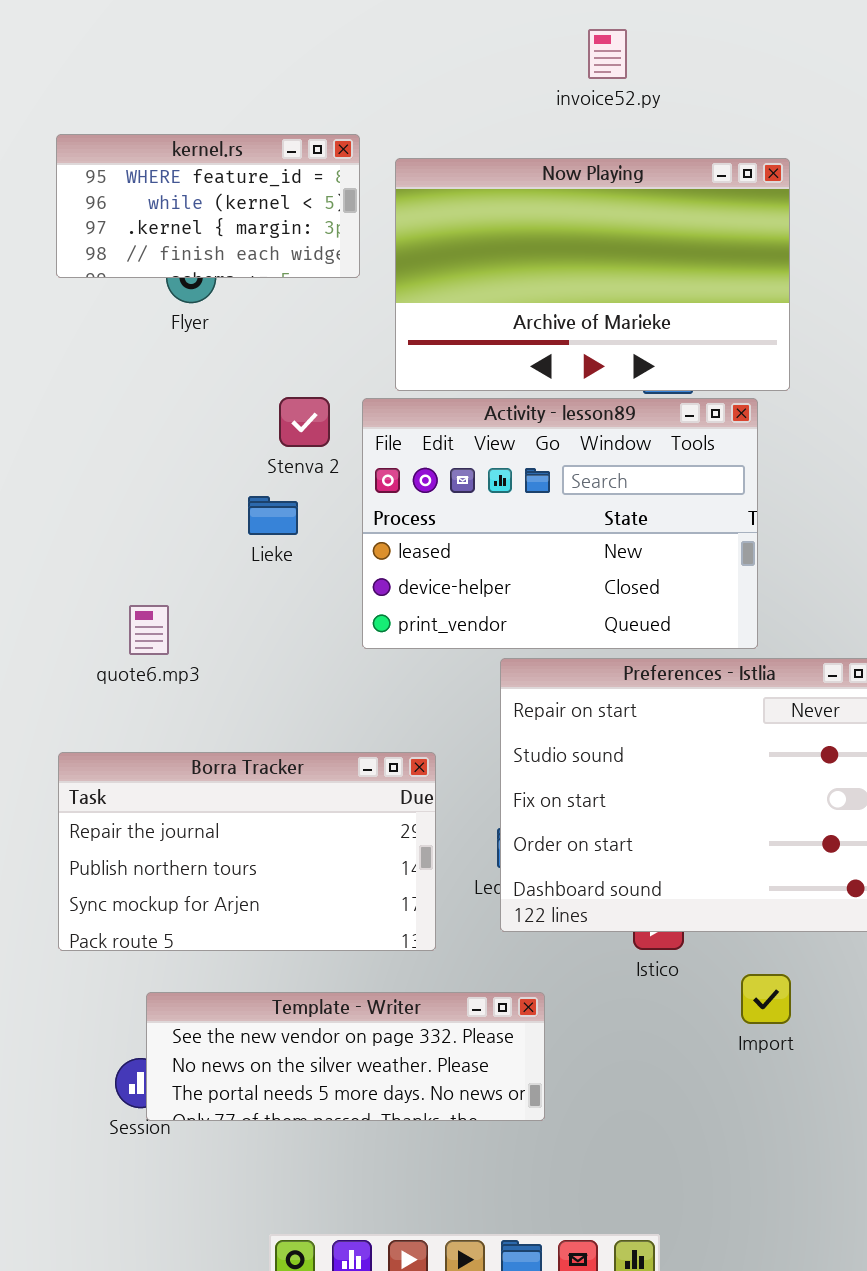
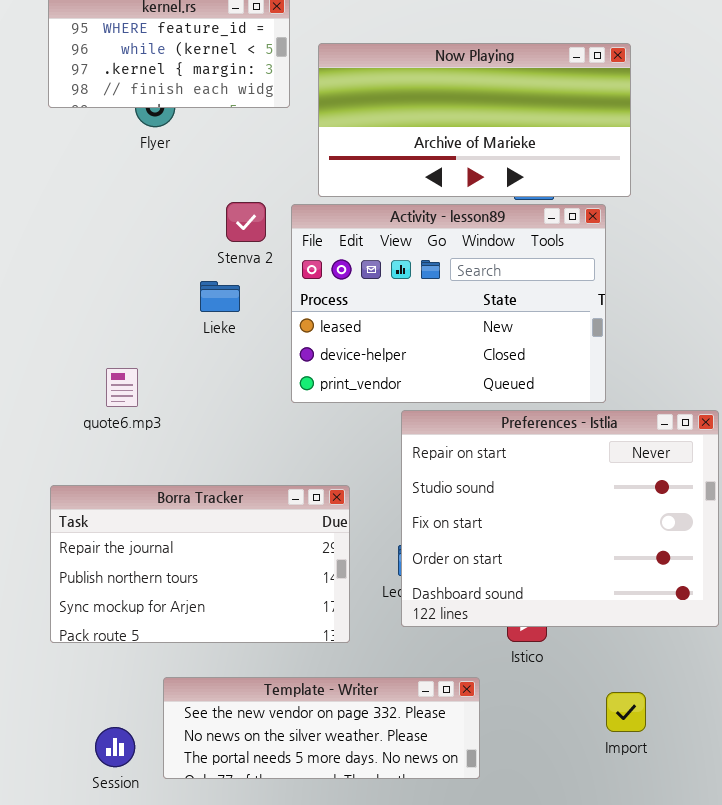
Now Playing: [395,158,790,391] -> [318,43,631,197], resized
Import: [741,974,791,1024] -> [606,692,646,732], moved
Template - Writer: [146,992,545,1121] -> [163,677,480,779], moved

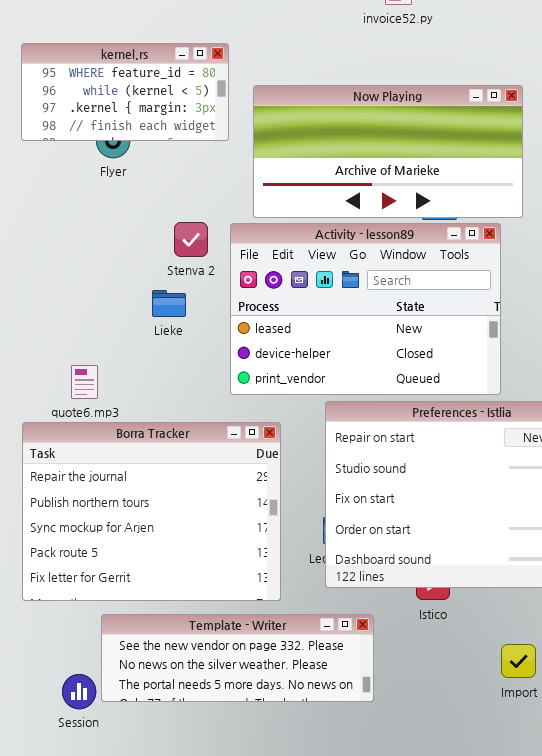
Borra Tracker: [50,485,350,643] -> [22,422,281,601], resized
Template - Writer: [163,677,480,779] -> [101,614,374,702], moved

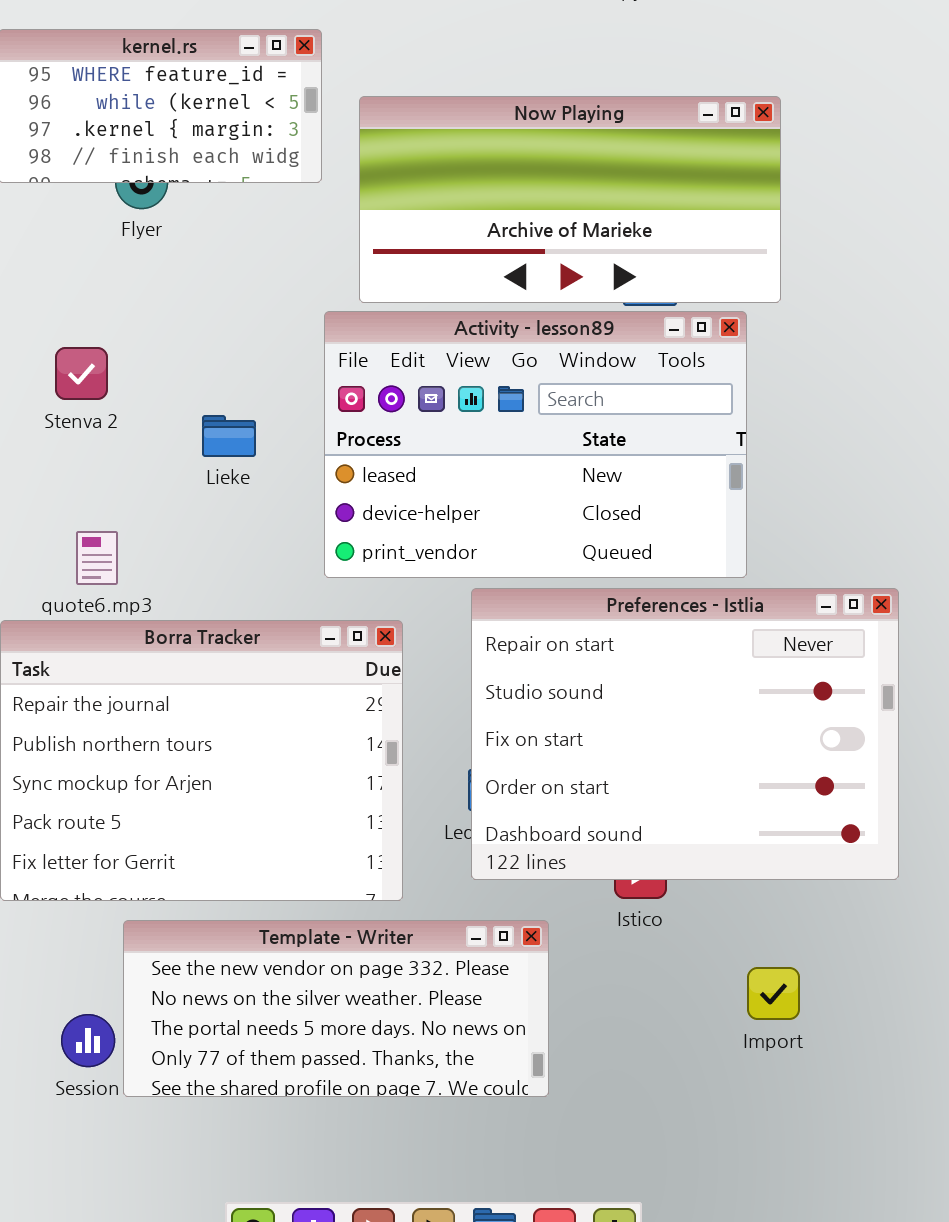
Stenva 2: [174,222,208,257] -> [55,347,108,400], moved
Template - Writer: [101,614,374,702] -> [123,920,549,1097], resized

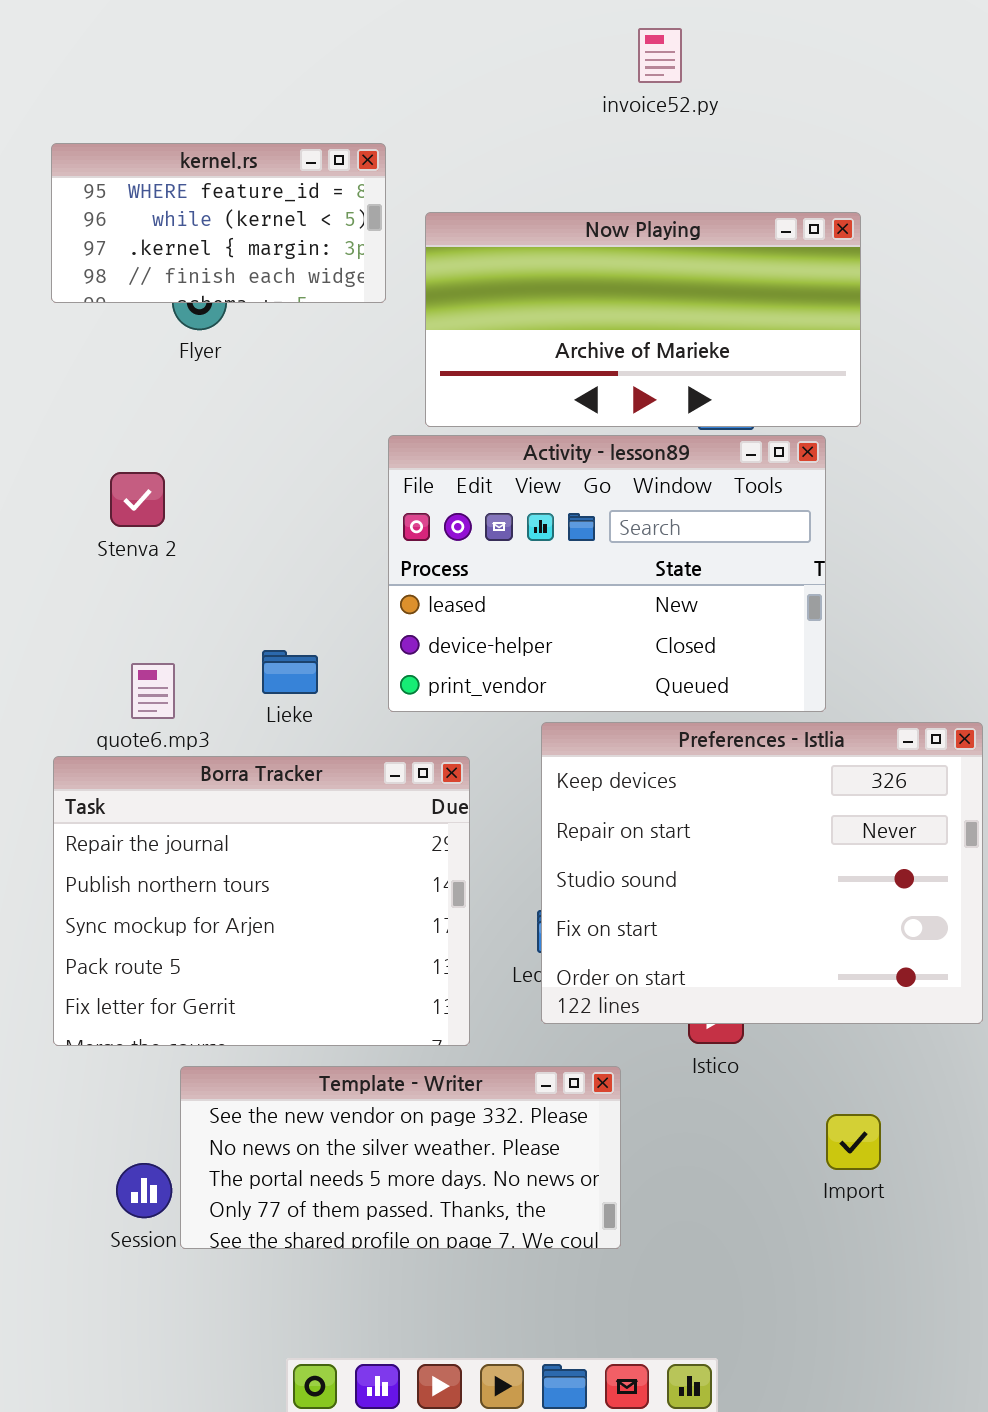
Lieke: [202,415,256,457] -> [262,650,318,694], moved
Preferences - Istlia: [471,588,899,880] -> [541,722,983,1024], scrolled up 1 row

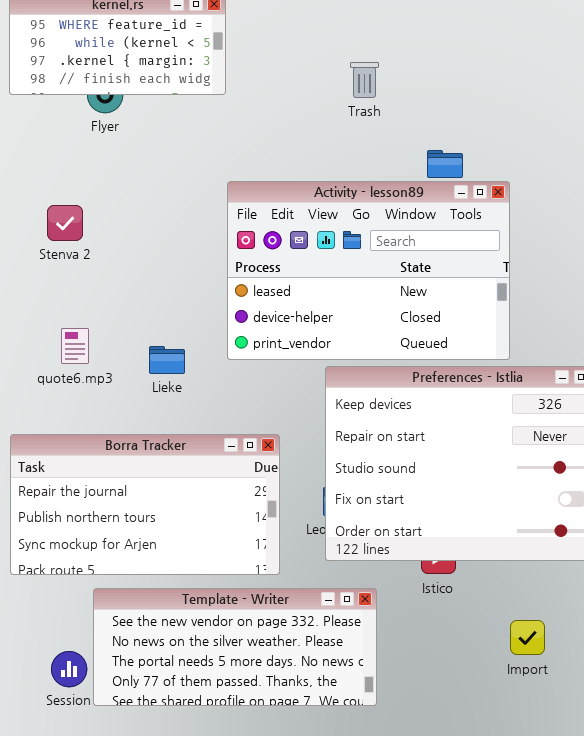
Now Playing: [425,212,861,427] -> none, closed
Lieke: [262,650,318,694] -> [149,346,185,374], moved
Borra Tracker: [53,756,470,1046] -> [10,434,280,575], resized

